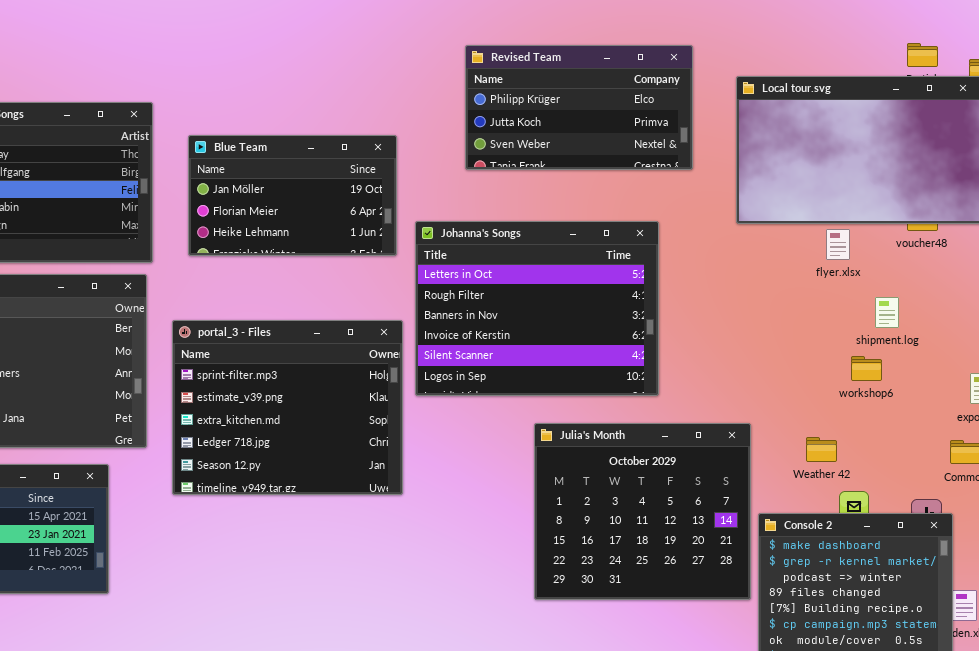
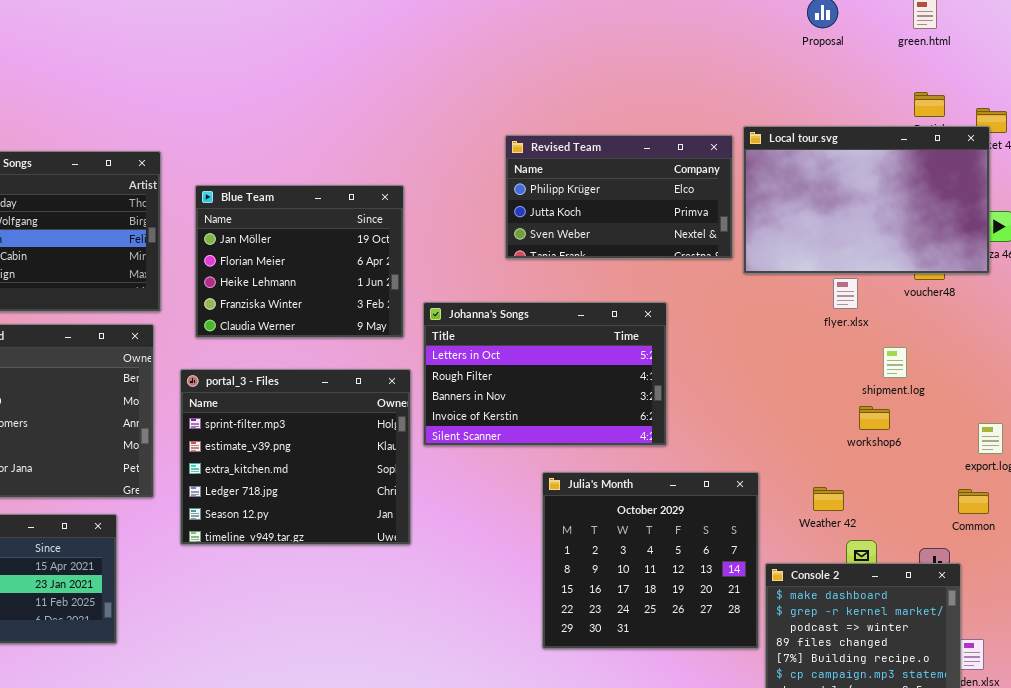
Revised Team: [465,45,693,170] -> [505,135,733,259], moved
Blue Team: [188,135,397,256] -> [195,185,404,338], resized
Johanna's Songs: [415,221,659,396] -> [423,302,667,446], resized

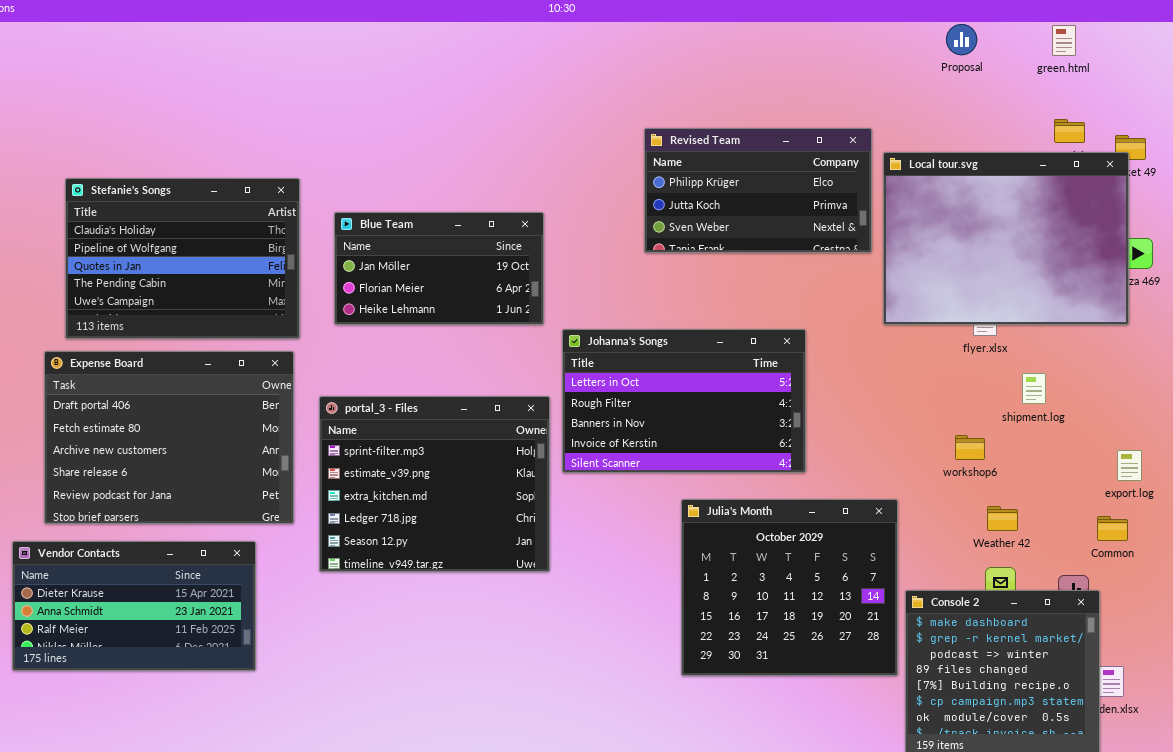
Local tour.svg: [743,126,990,274] -> [883,152,1129,325], resized
Revised Team: [505,135,733,259] -> [644,128,872,253], moved
Blue Team: [195,185,404,338] -> [334,212,544,325], resized
workshop6: [859,406,890,430] -> [955,435,985,460], moved
Weather 42: [813,487,844,511] -> [987,506,1018,531], moved

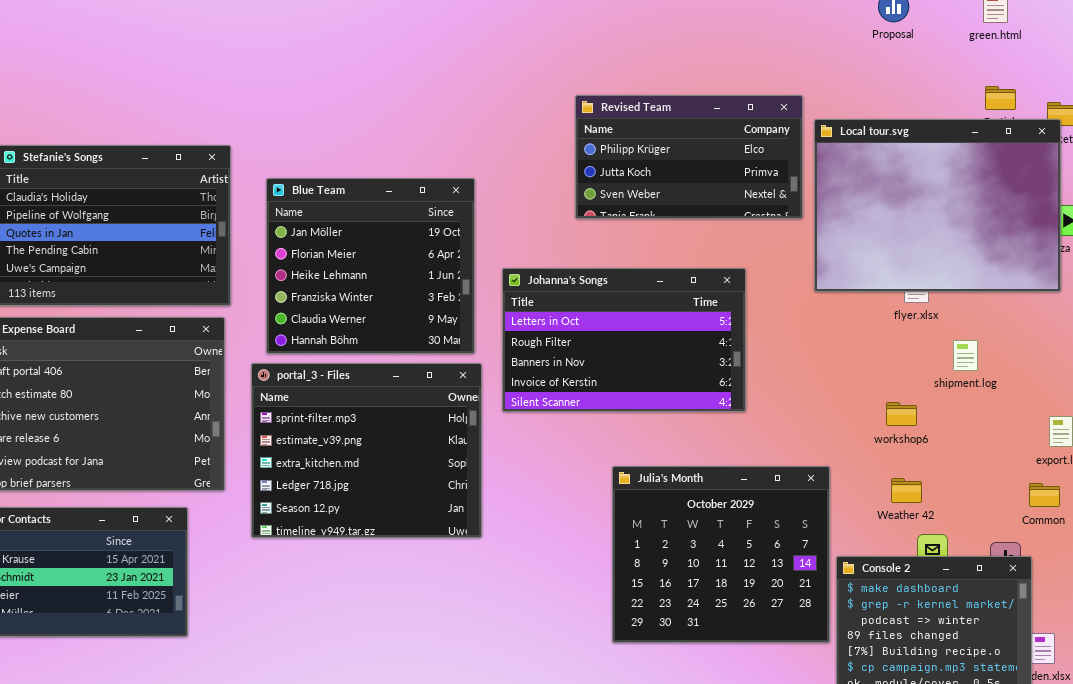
Blue Team: [334,212,544,325] -> [266,178,475,354], resized
Johanna's Songs: [562,329,806,473] -> [502,268,746,412], moved
Weather 42: [987,506,1018,531] -> [891,478,922,503], moved

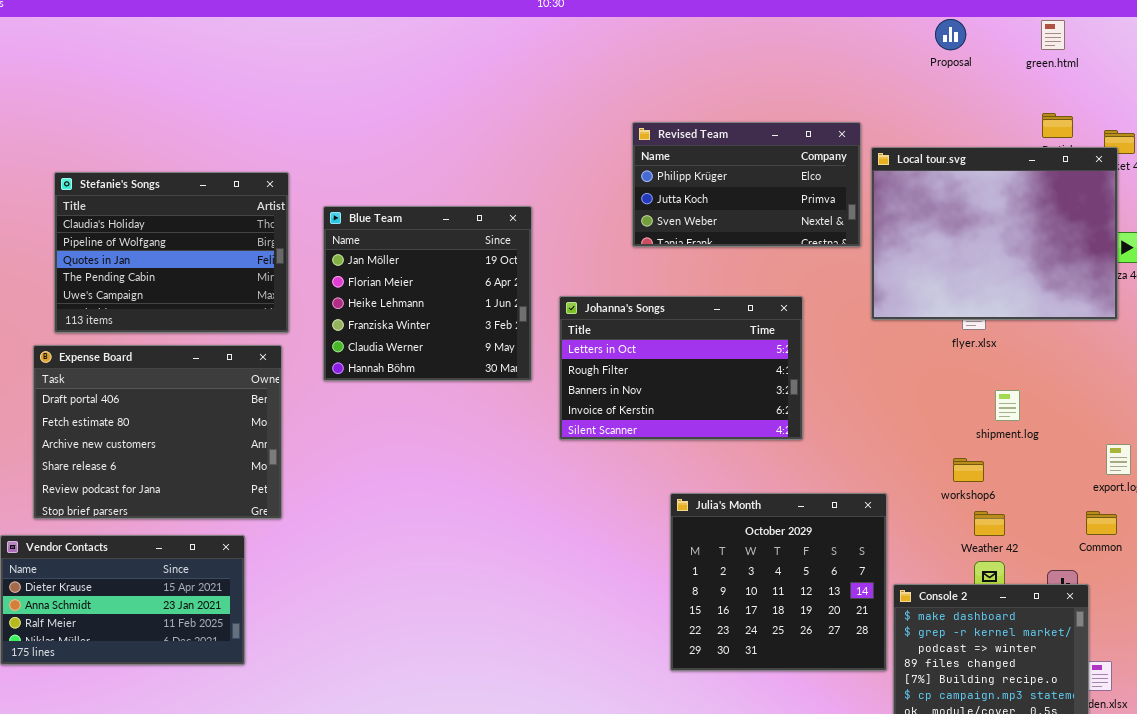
shipment.log: [953,340,978,371] -> [995,390,1020,421], moved
portal_3 - Files: [251,363,482,538] -> none, closed
workshop6: [886,402,917,426] -> [953,458,984,482], moved
Weather 42: [891,478,922,503] -> [974,511,1005,536], moved

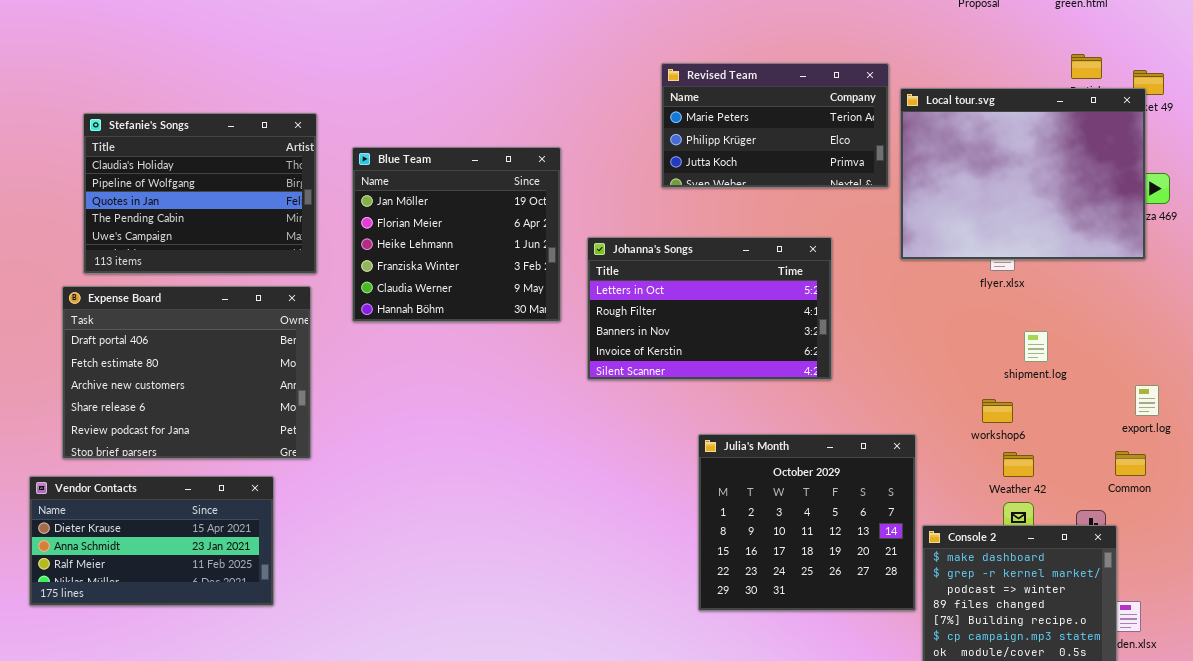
Revised Team: [632,122,861,247] -> [661,63,889,188], scrolled up 1 row

